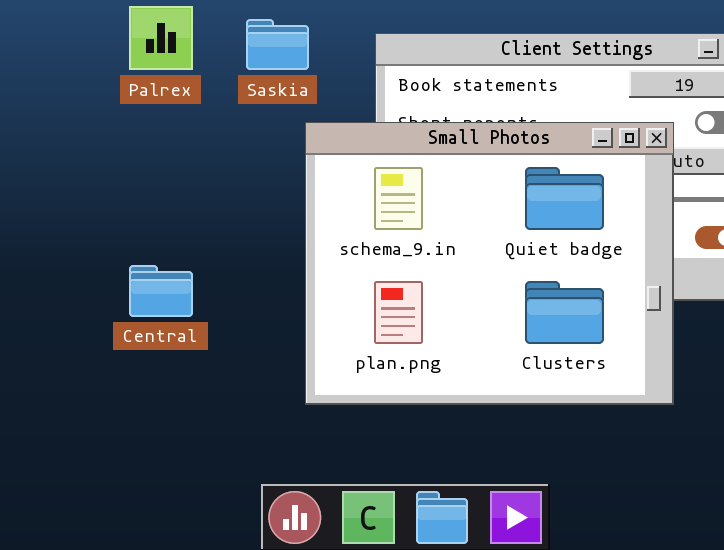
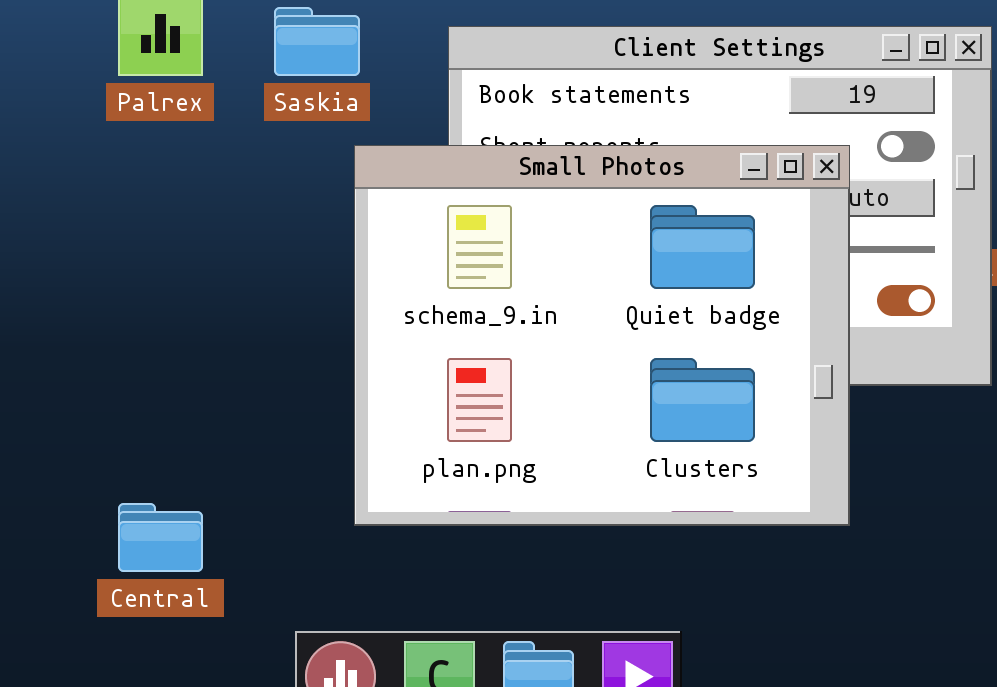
Central: [129,265,193,317] -> [118,503,203,572], moved

